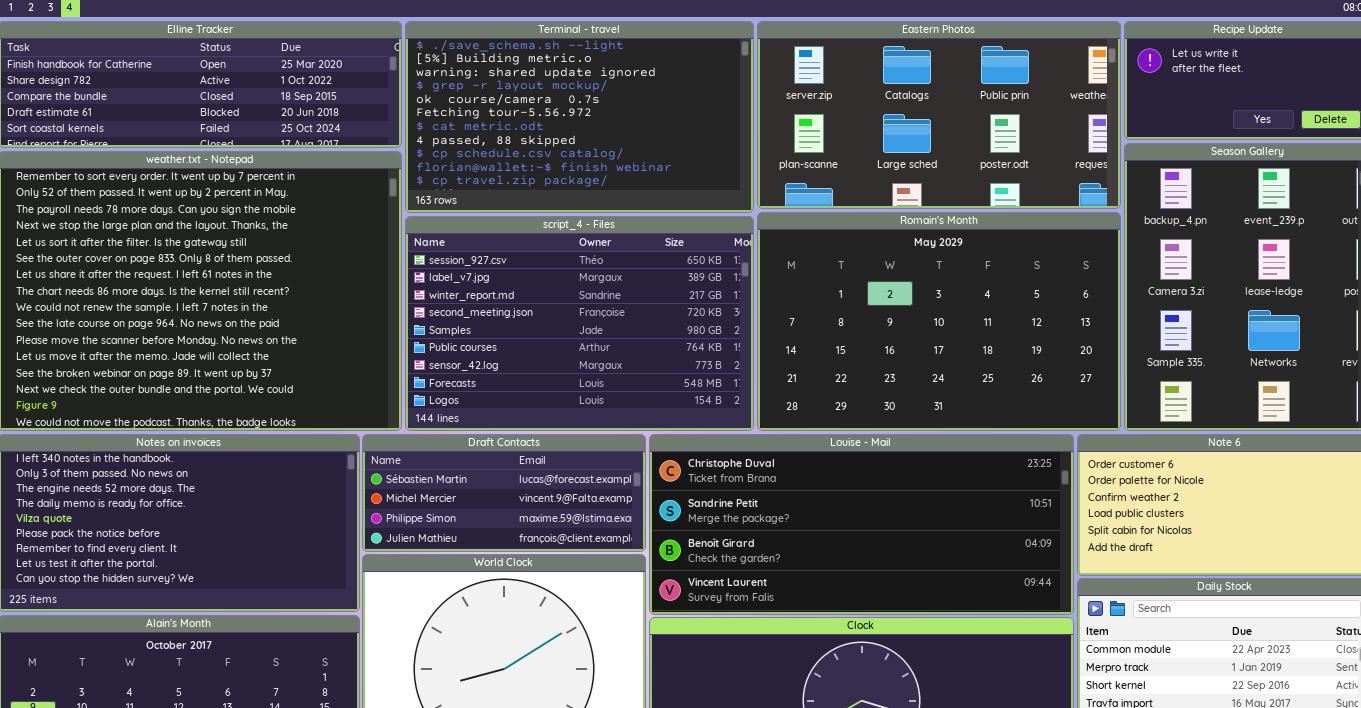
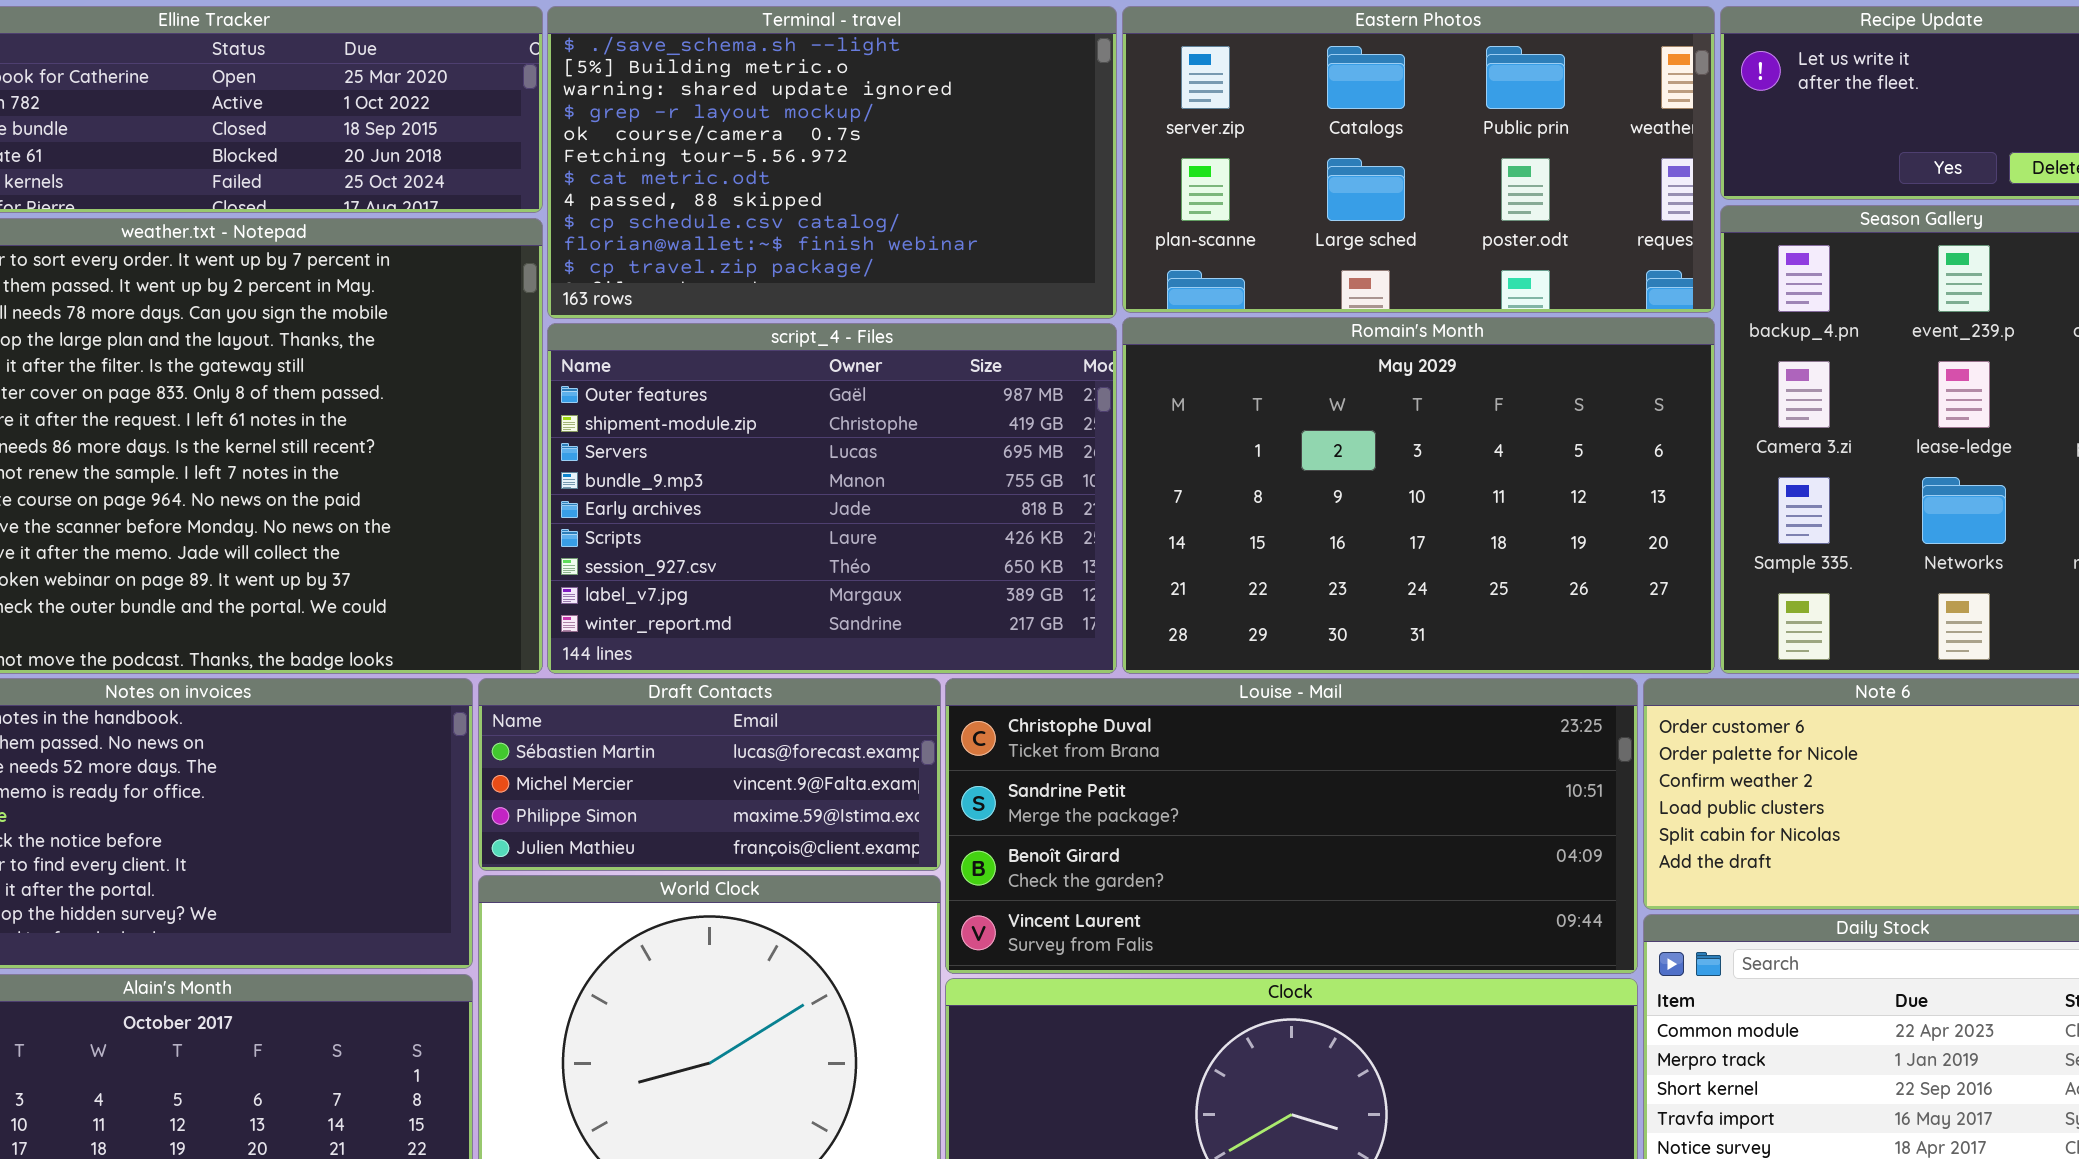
script_4 - Files: [405,216,754,431] -> [547,323,1117,674], scrolled up 6 rows

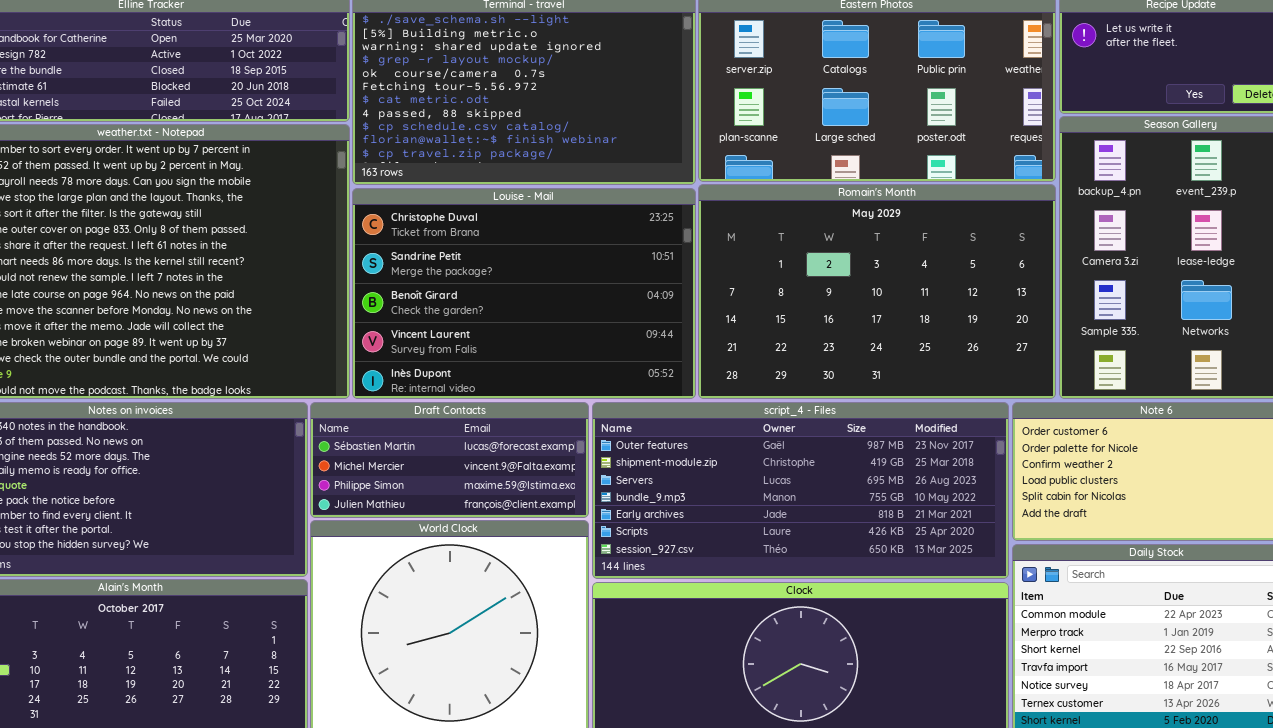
script_4 - Files: [547,323,1117,674] -> [592,402,1009,579], moved, resized
Louise - Mail: [945,678,1638,974] -> [352,188,696,399], moved, resized

